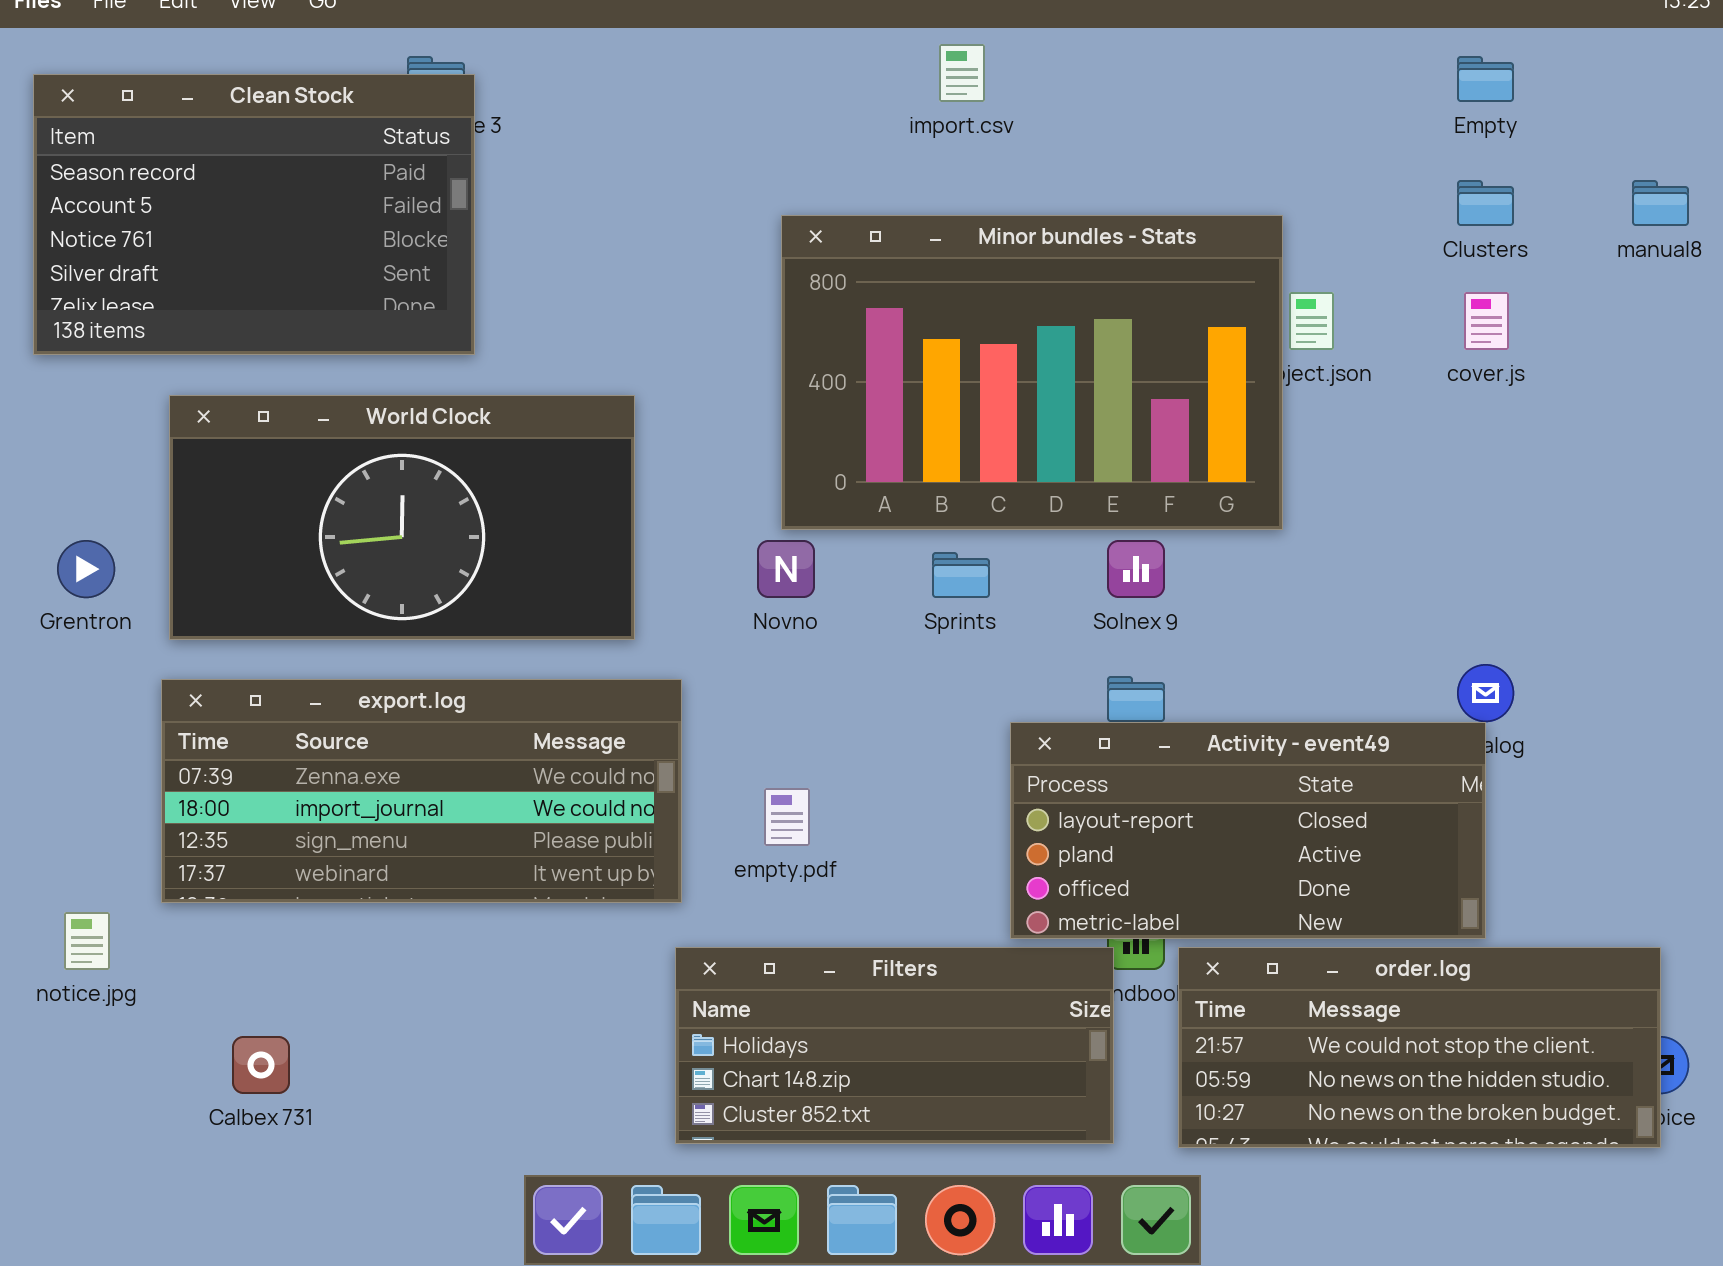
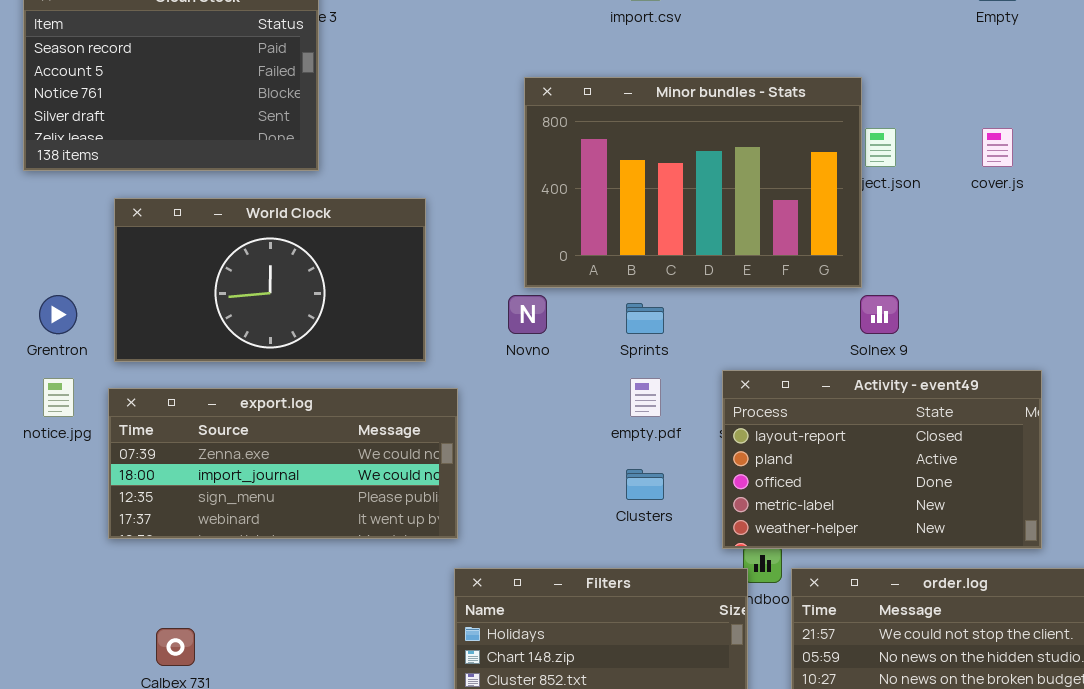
Clusters: [1457,180,1514,226] -> [626,469,664,500], moved
Solnex 9: [1107,540,1165,598] -> [860,295,899,334], moved
Activity - event49: [1010,722,1486,939] -> [722,370,1042,549], moved, resized
empty.pdf: [764,788,810,846] -> [630,378,661,417], moved
notice.jpg: [64,912,110,970] -> [43,378,74,417], moved

